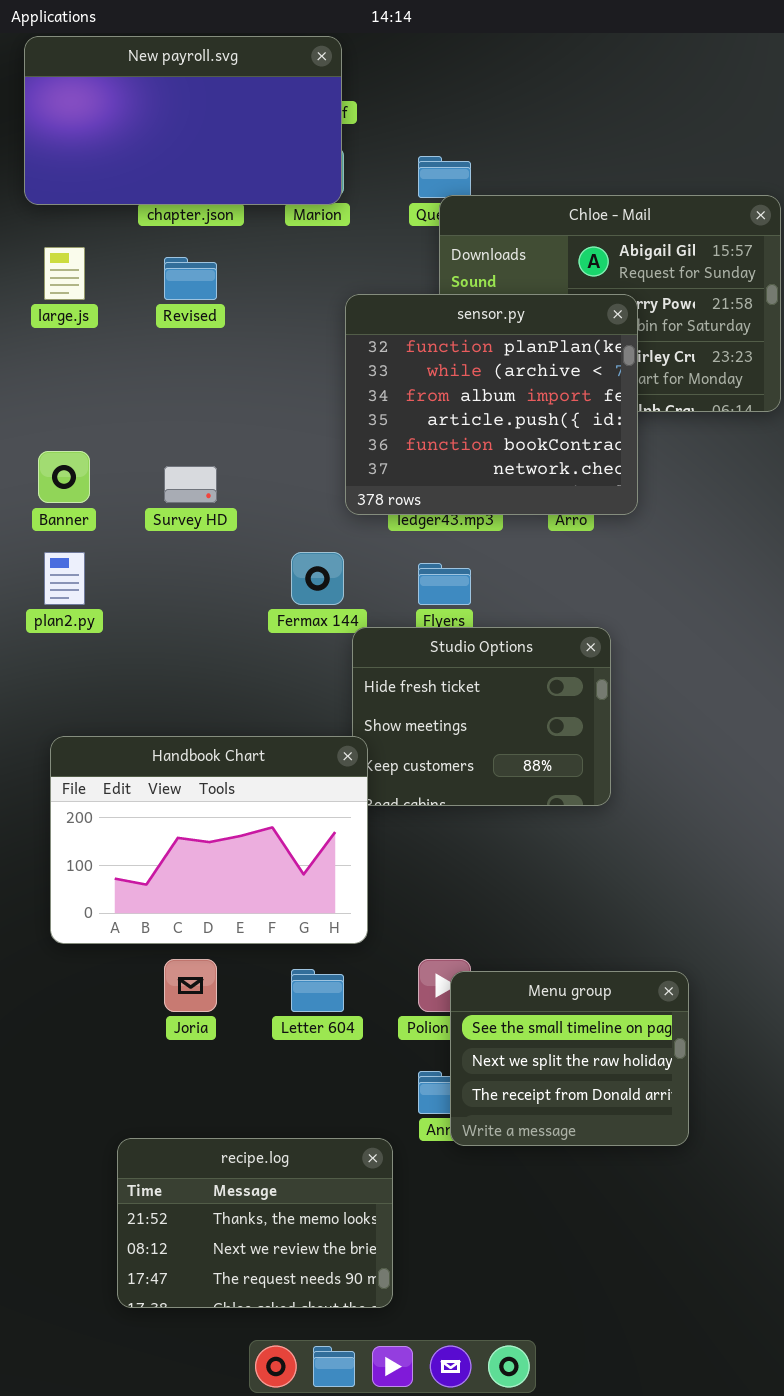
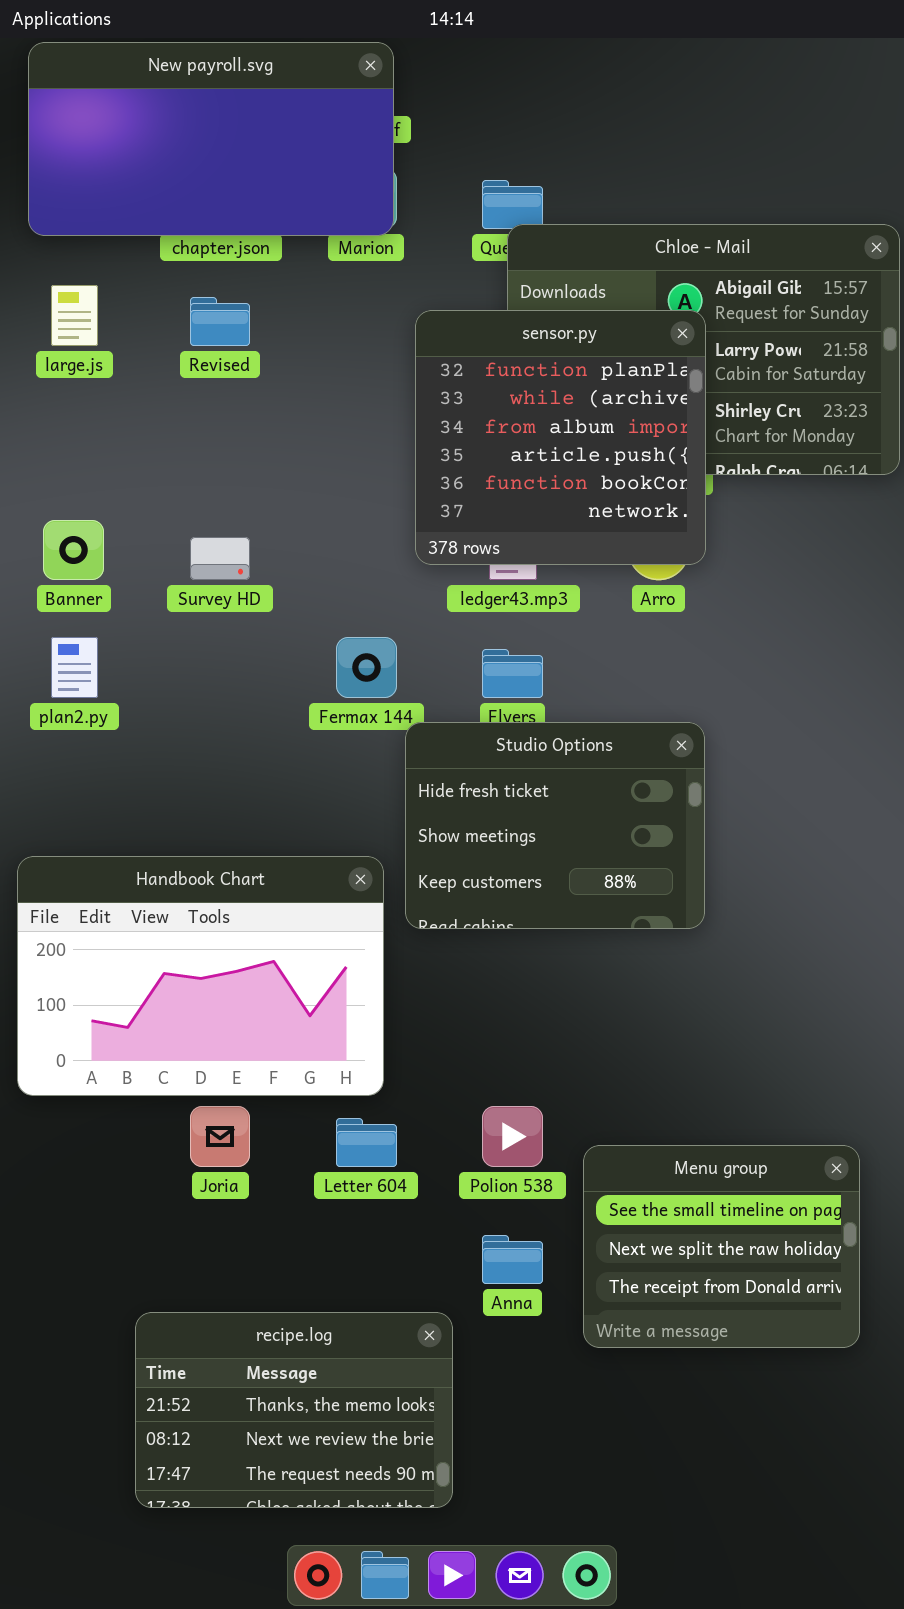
sensor.py: [345,294,638,515] -> [415,310,706,565], moved, resized
Handbook Chart: [50,736,368,944] -> [17,856,384,1096], moved
Menu group: [450,971,689,1146] -> [583,1145,860,1348], moved

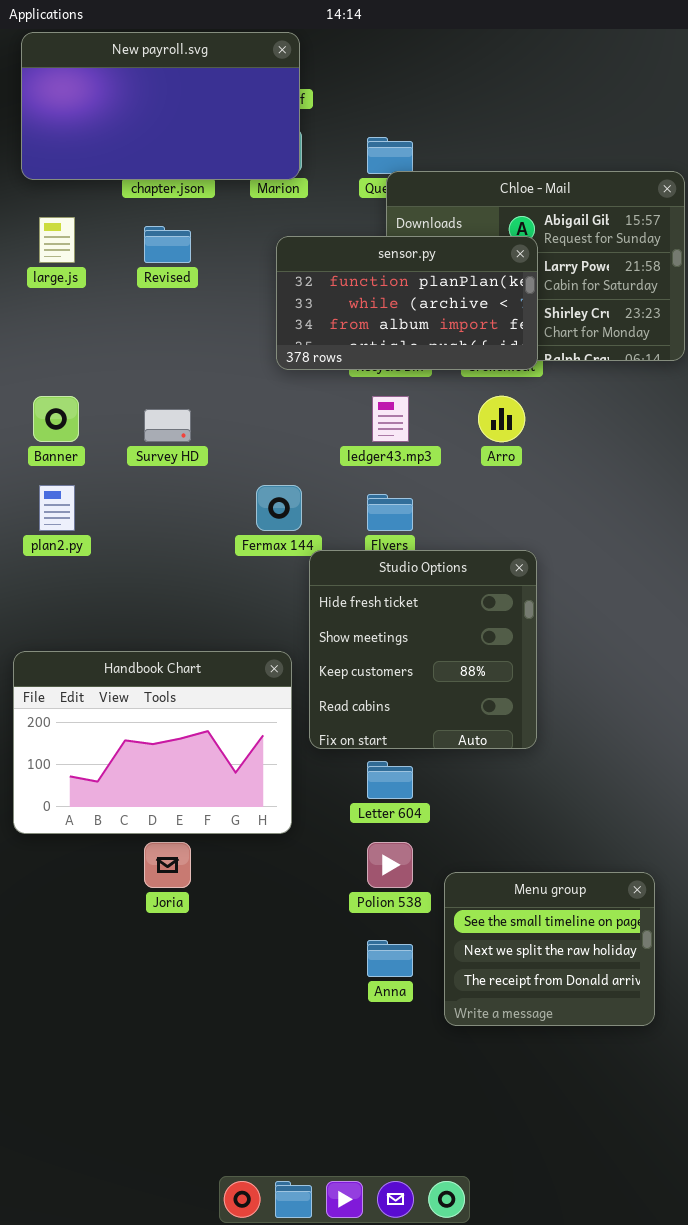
sensor.py: [415,310,706,565] -> [276,236,538,370], resized
Studio Options: [405,722,705,929] -> [309,550,537,749], resized
Letter 604: [336,1118,397,1167] -> [367,761,413,799], moved
recipe.log: [135,1312,453,1508] -> none, closed

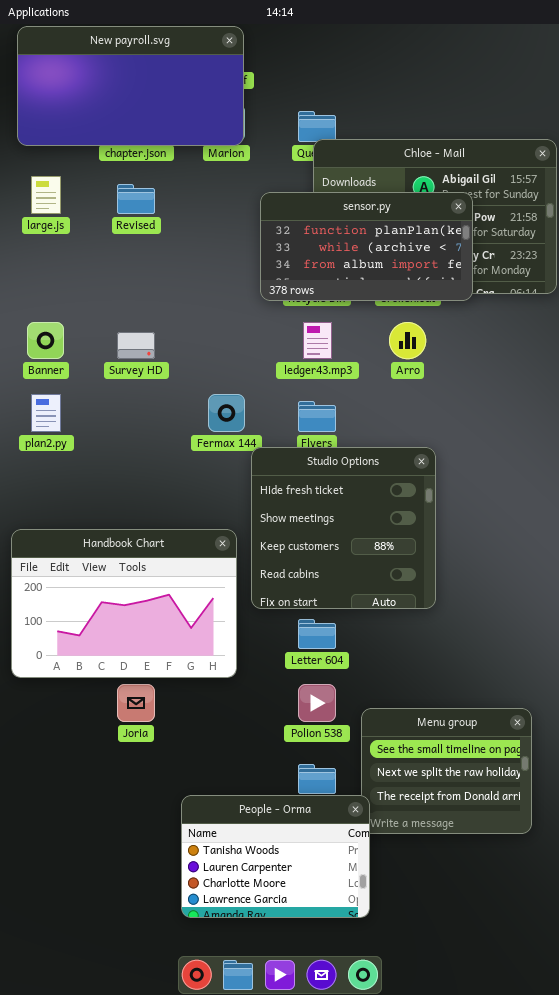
sensor.py: [276,236,538,370] -> [260,192,473,301], moved
People - Orma: none -> [181,795,370,918], opened

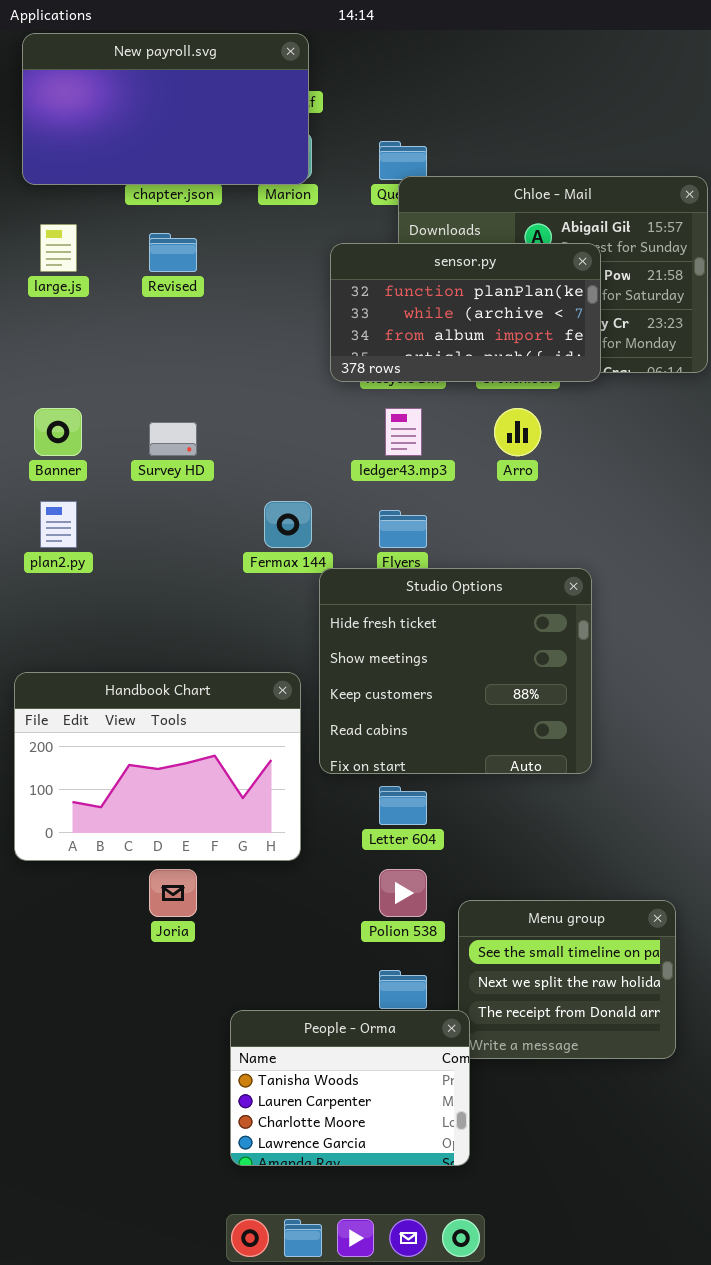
Studio Options: [251,447,436,609] -> [319,568,592,774], resized

